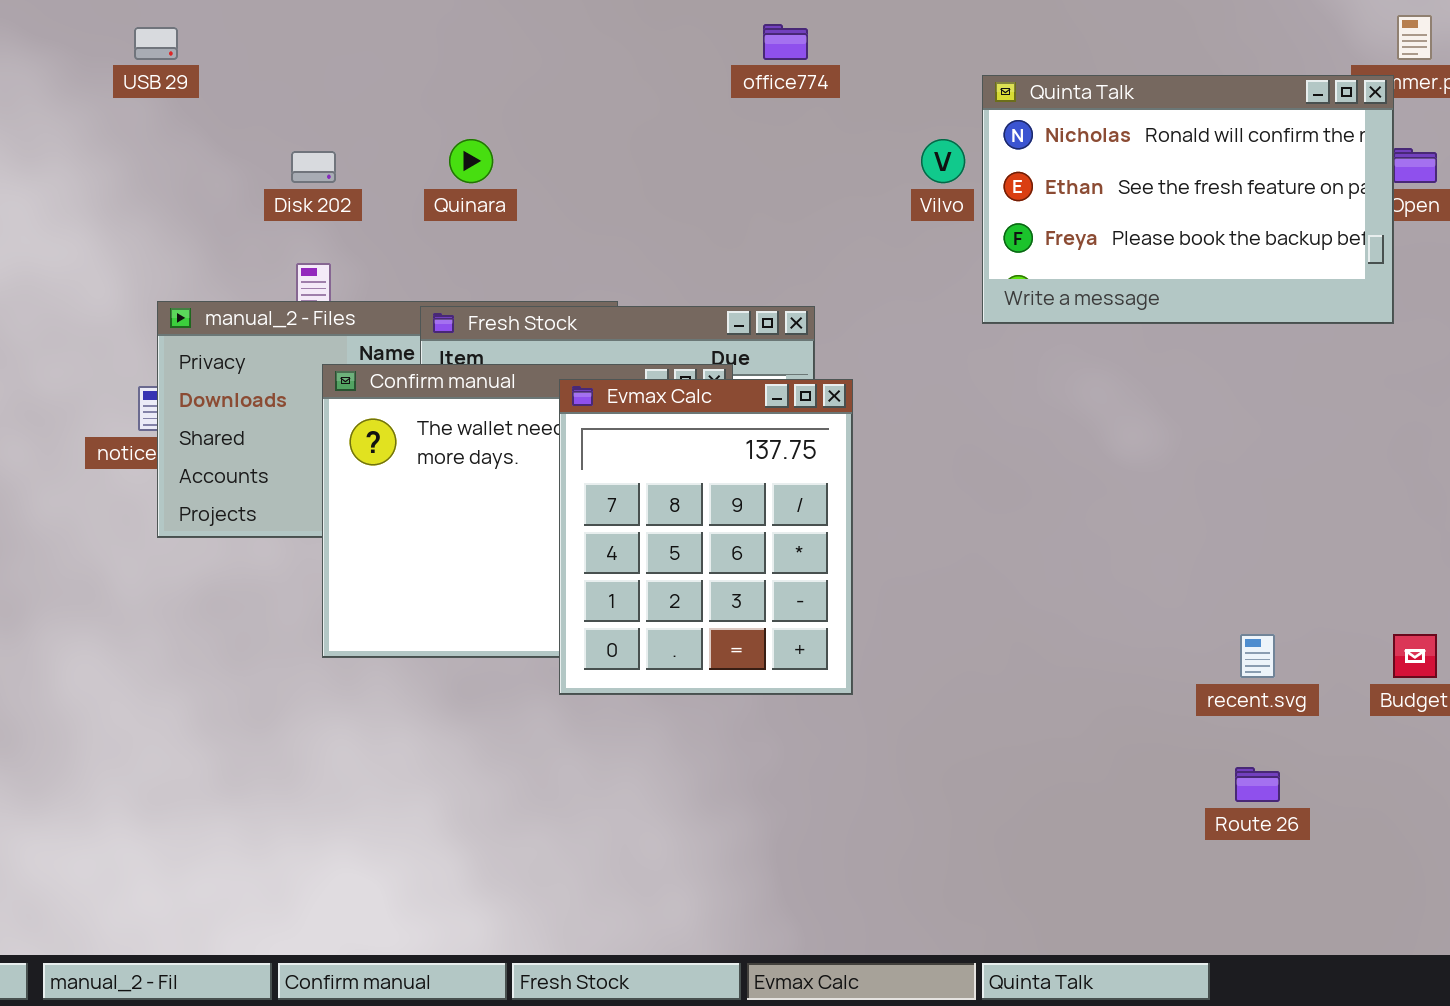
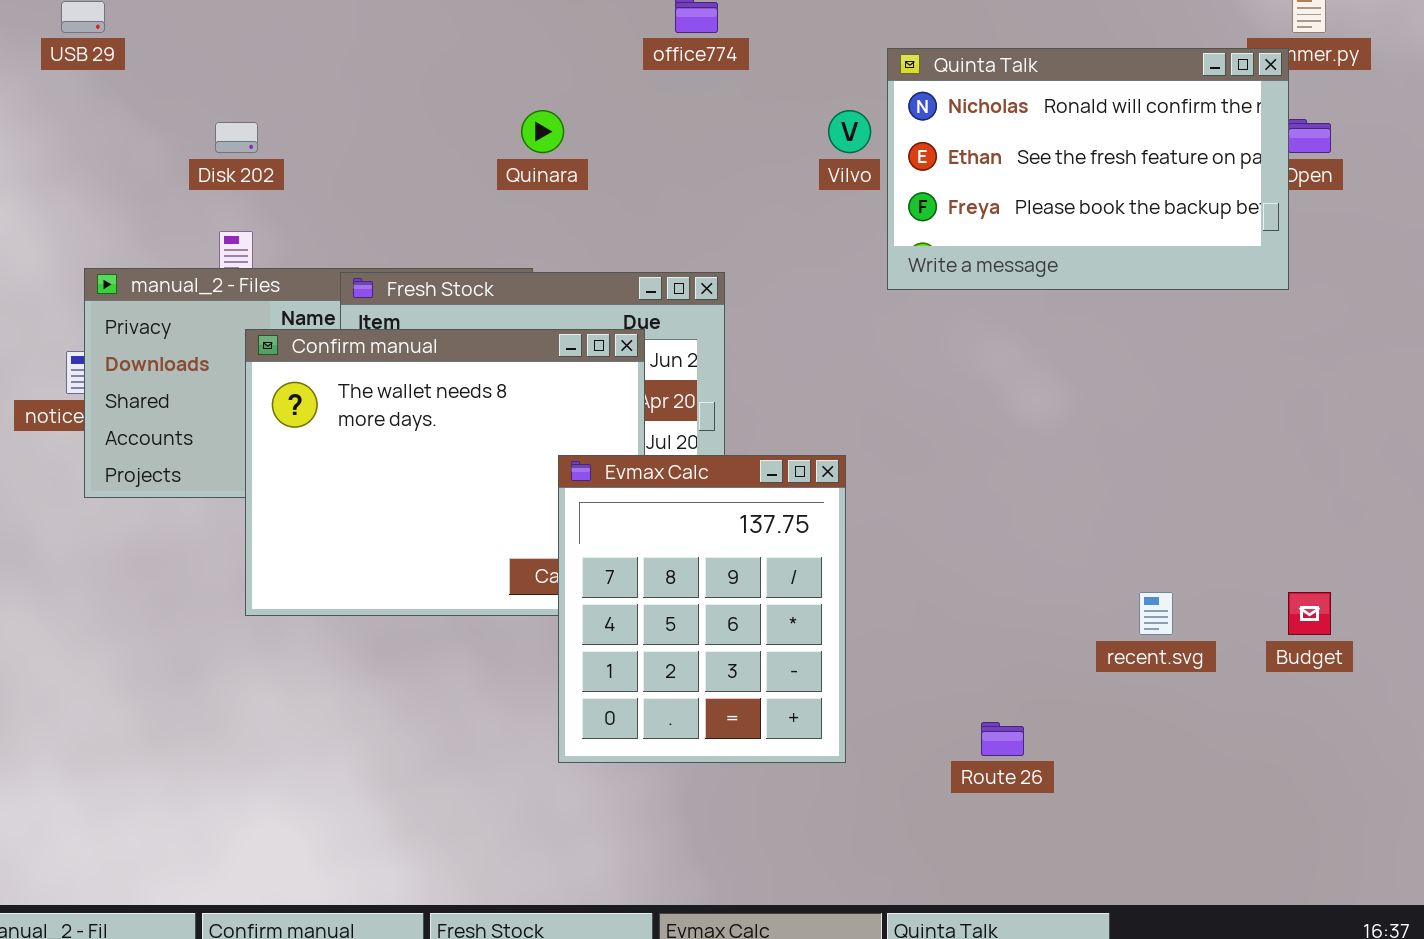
Quinara: [449,139,493,183] -> [521,110,564,153], moved
Evmax Calc: [559,379,853,695] -> [558,455,846,763], moved
Route 26: [1235,767,1280,802] -> [981,722,1024,756], moved

